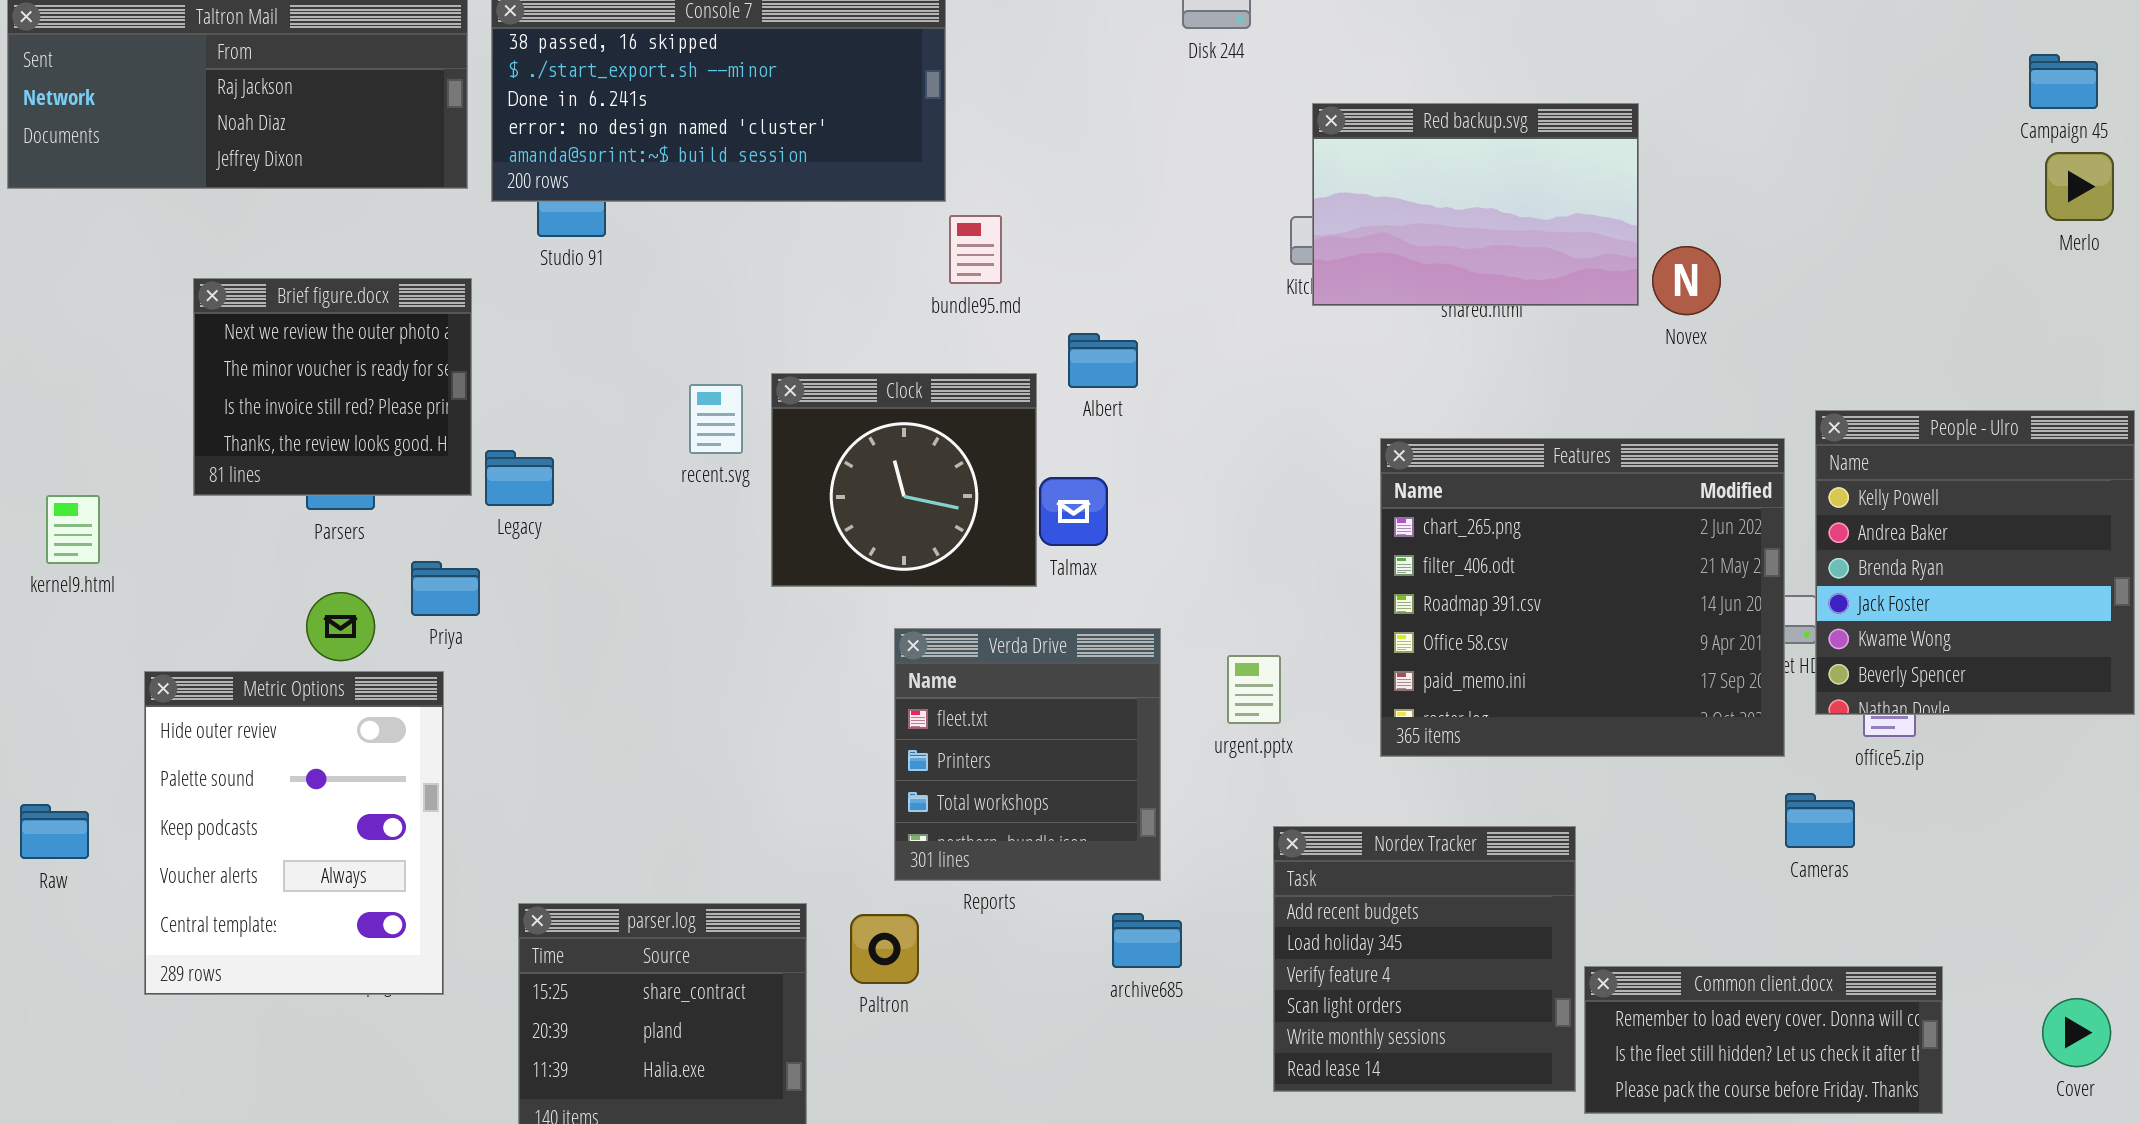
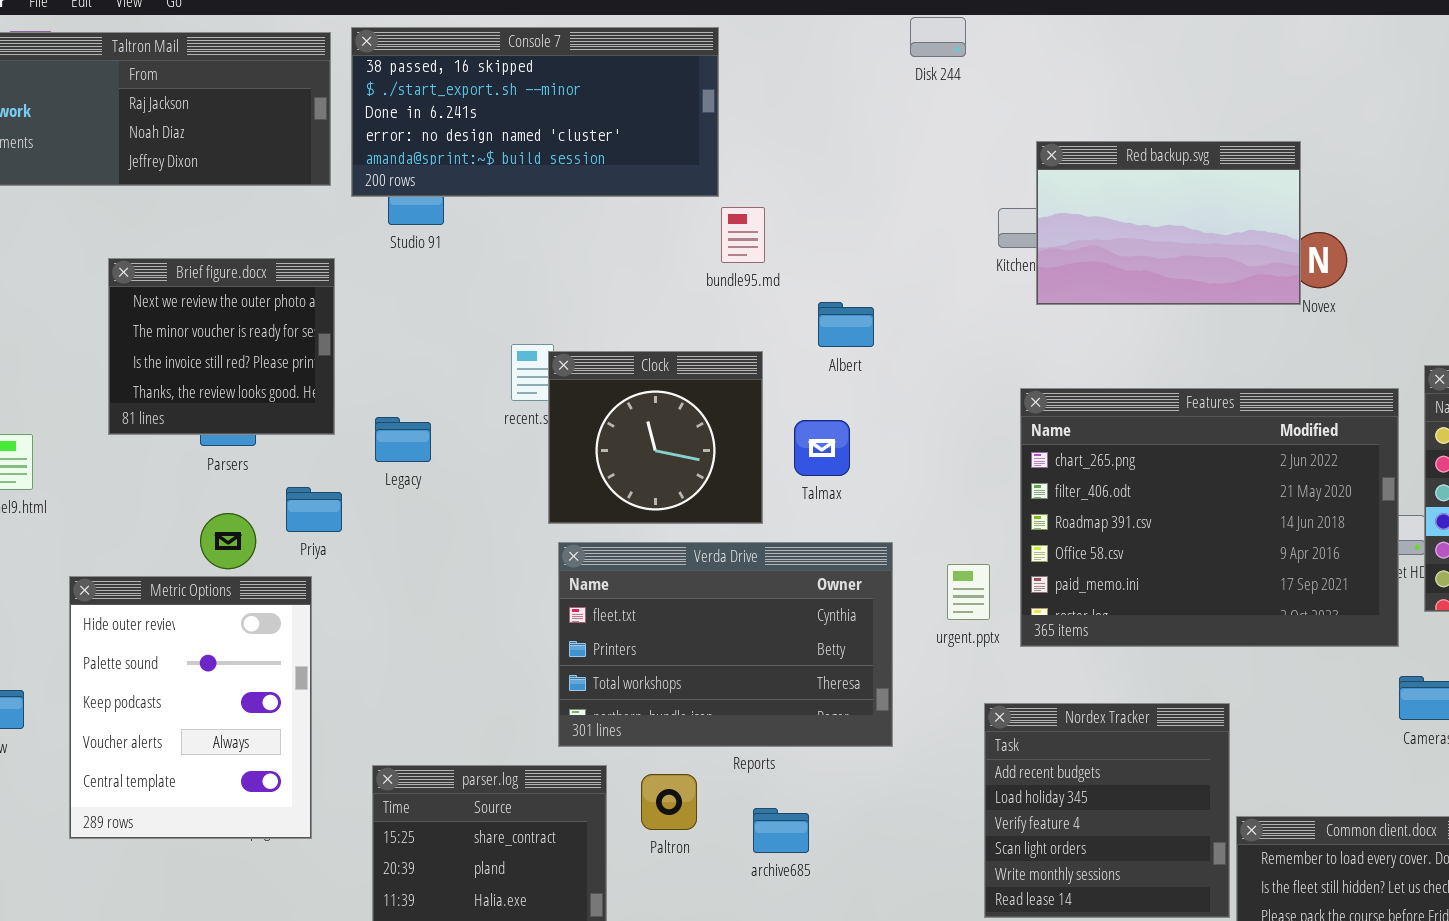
Red backup.svg: [1312,103,1639,306] -> [1036,141,1301,305], moved
Clock: [771,373,1037,587] -> [548,351,763,524], moved
Features: [1380,438,1785,757] -> [1020,388,1399,647], resized
Legacy: [485,450,554,506] -> [375,417,431,462], moved
Verda Drive: [894,628,1161,881] -> [558,542,893,747], resized
archive685: [1112,913,1182,968] -> [753,808,809,853], moved

